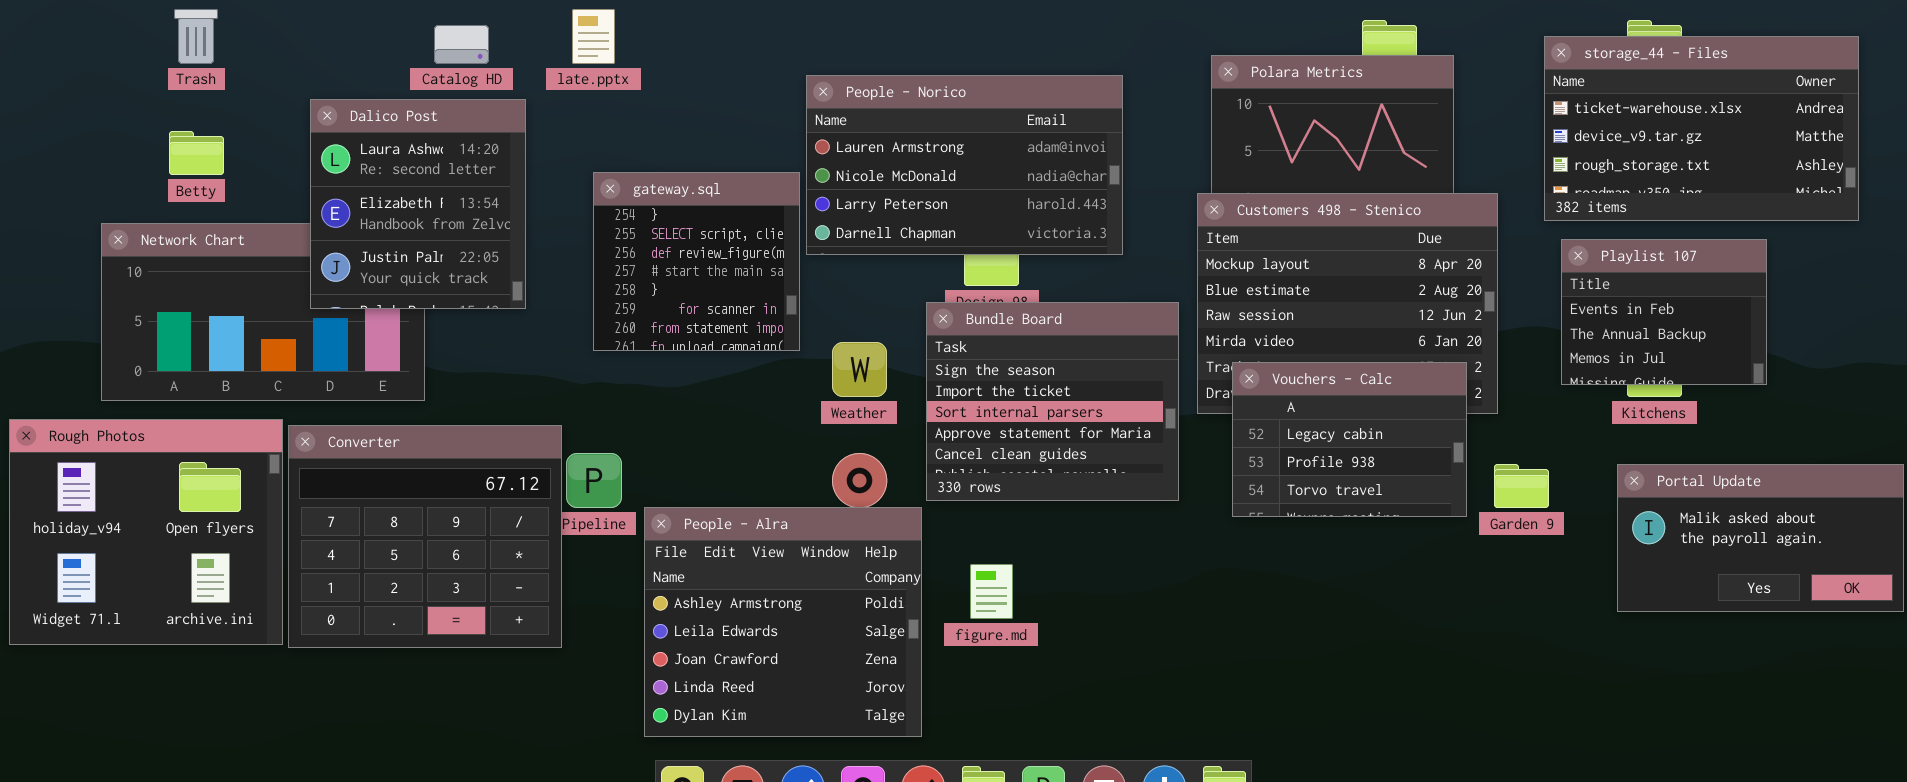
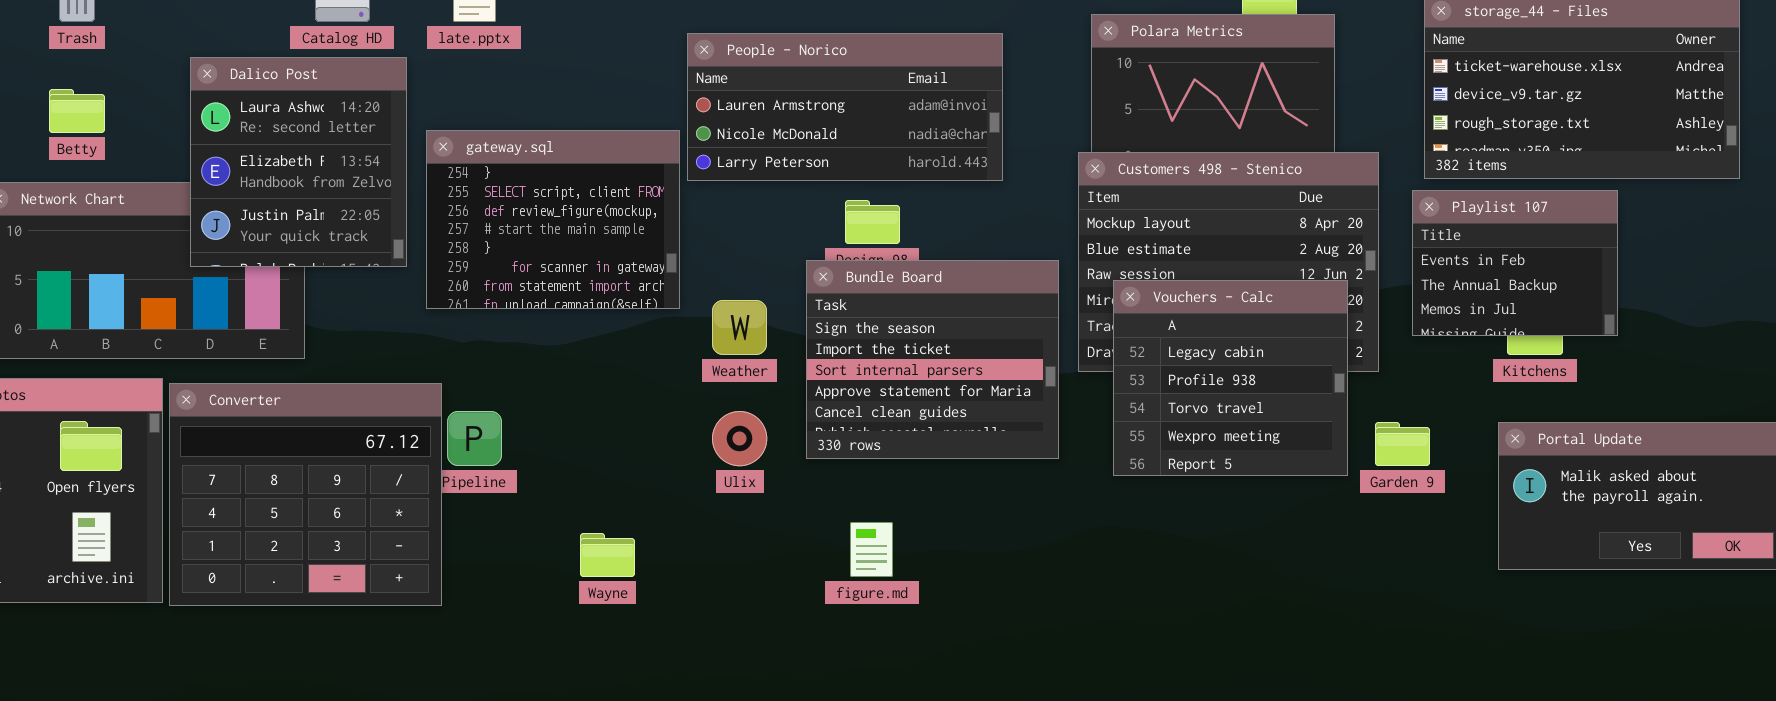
People - Norico: [806,75,1123,255] -> [687,33,1003,181], resized
gateway.sql: [593,172,800,351] -> [426,130,680,309], resized
Playlist 107: [1561,239,1767,385] -> [1412,190,1618,336], moved
Vouchers - Calc: [1232,362,1467,517] -> [1113,280,1348,476], resized
People - Alra: [644,507,922,737] -> none, closed

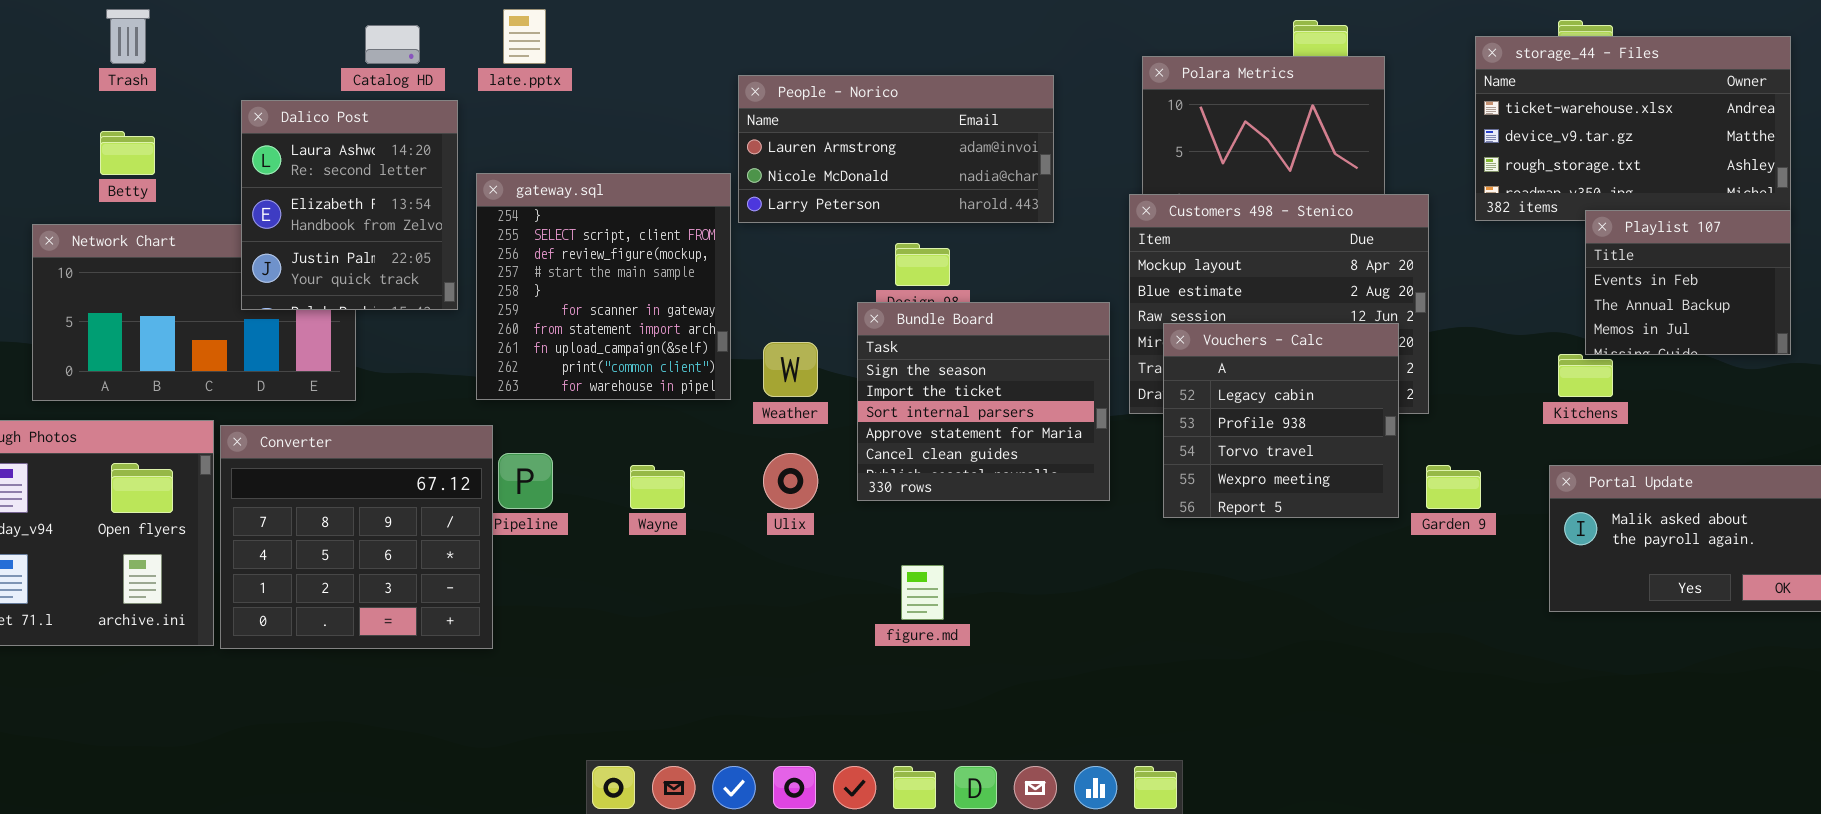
gateway.sql: [426,130,680,309] -> [476,173,731,400], resized
Playlist 107: [1412,190,1618,336] -> [1585,210,1791,355], moved
Wayne: [580,533,635,577] -> [630,465,685,509], moved

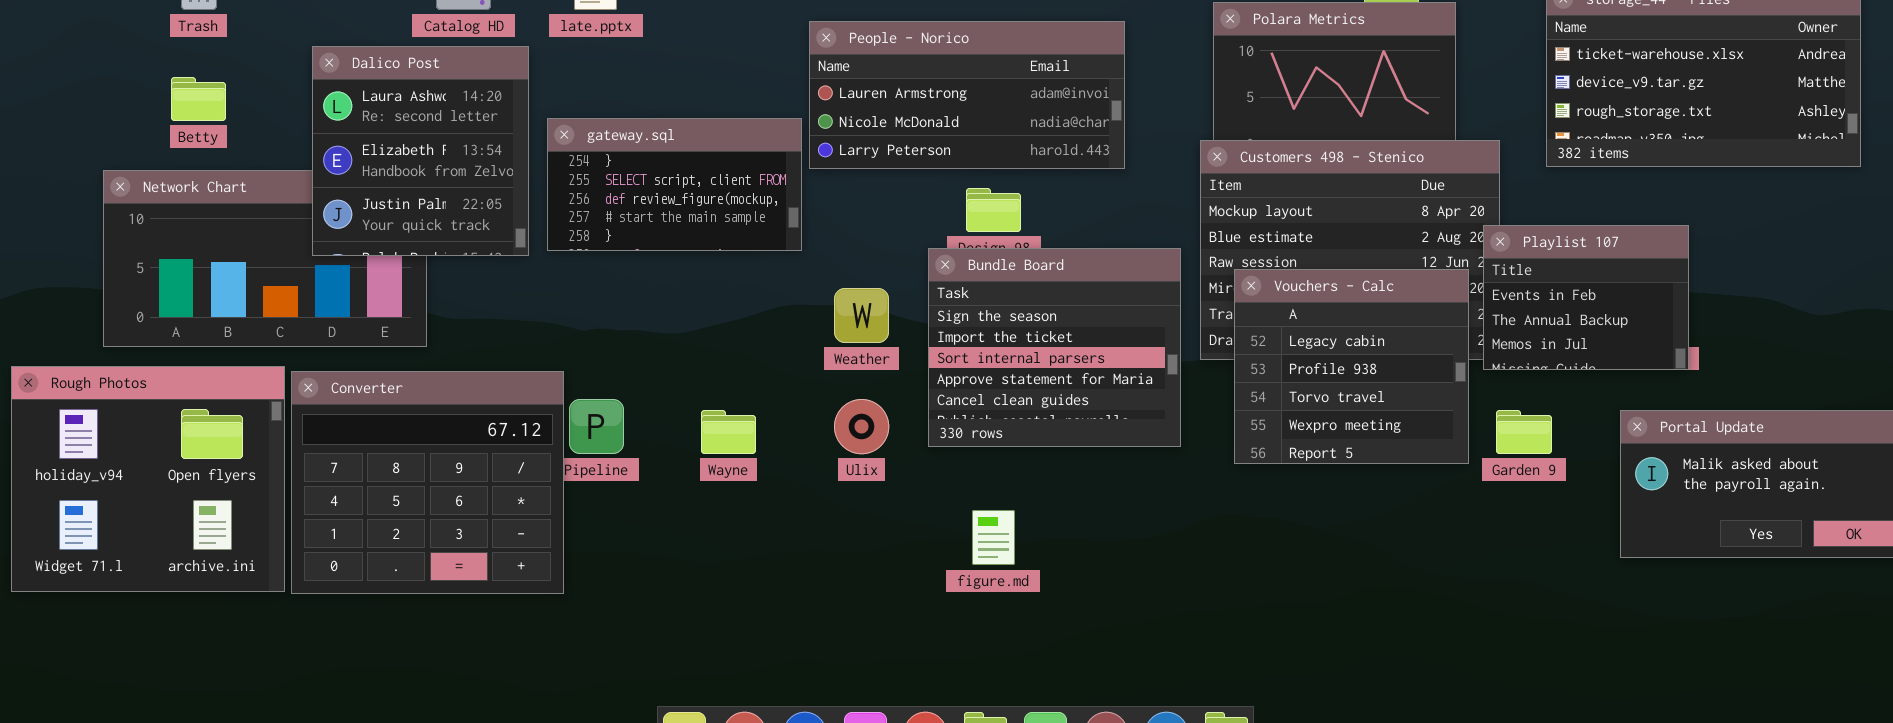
gateway.sql: [476,173,731,400] -> [547,118,802,251], resized
Playlist 107: [1585,210,1791,355] -> [1483,225,1689,370], moved

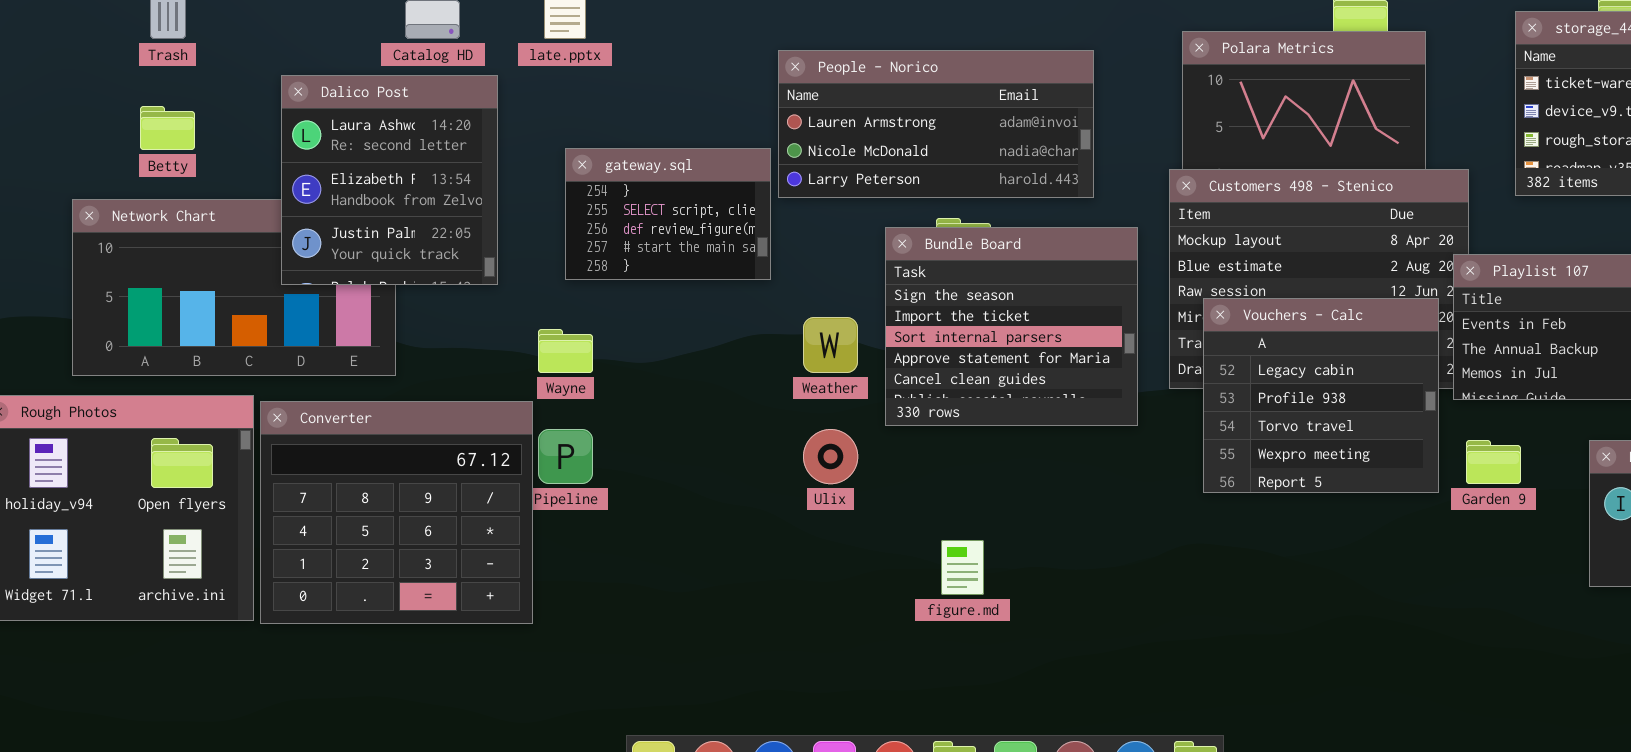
gateway.sql: [547,118,802,251] -> [565,148,771,280], resized
Bundle Board: [928,248,1181,447] -> [885,227,1138,426], moved
Wayne: [701,410,756,454] -> [538,329,593,373], moved

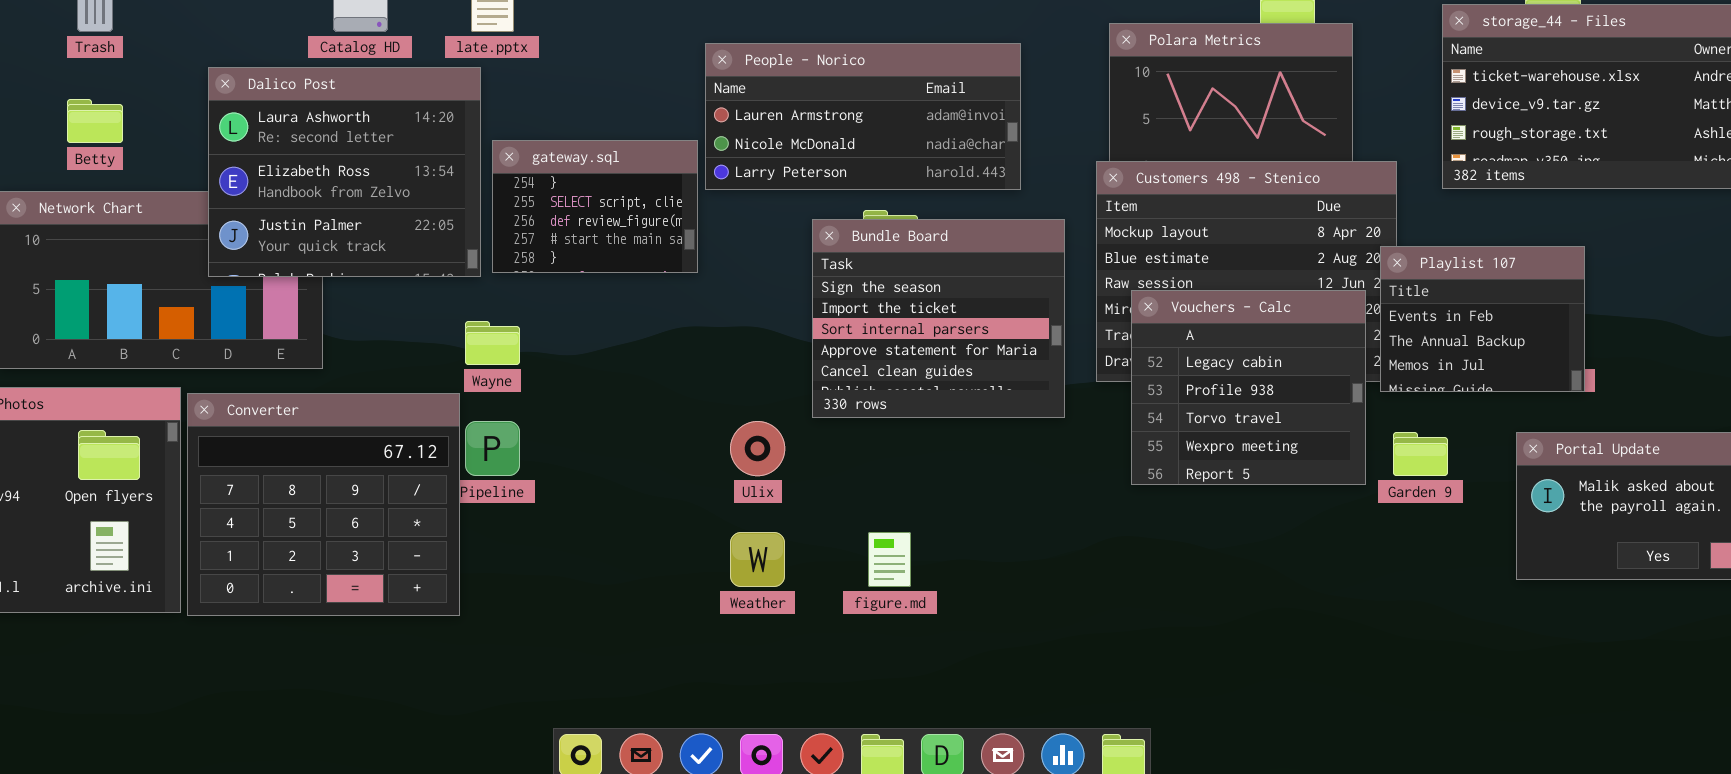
Dalico Post: [281,75,498,285] -> [208,67,481,277], resized
Weather: [803,317,858,373] -> [730,532,785,587], moved

